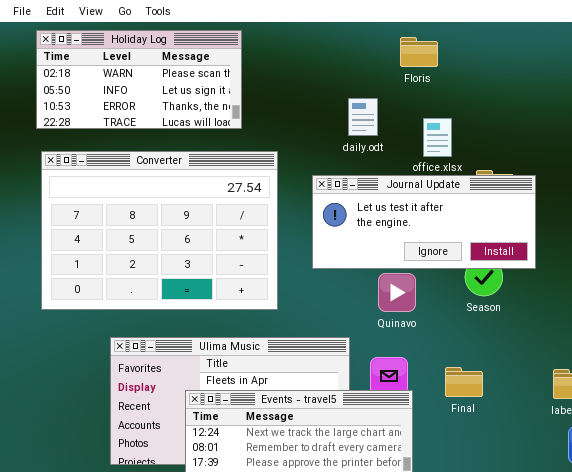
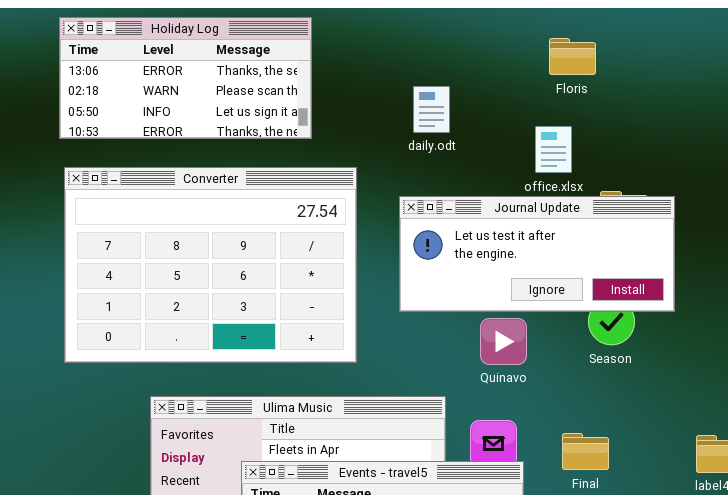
Holiday Log: [36,30,242,129] -> [59,17,312,139], scrolled up 1 row
Floris: [400,37,438,67] -> [549,38,596,75], moved
daily.odt: [348,98,378,136] -> [413,86,450,133], moved

